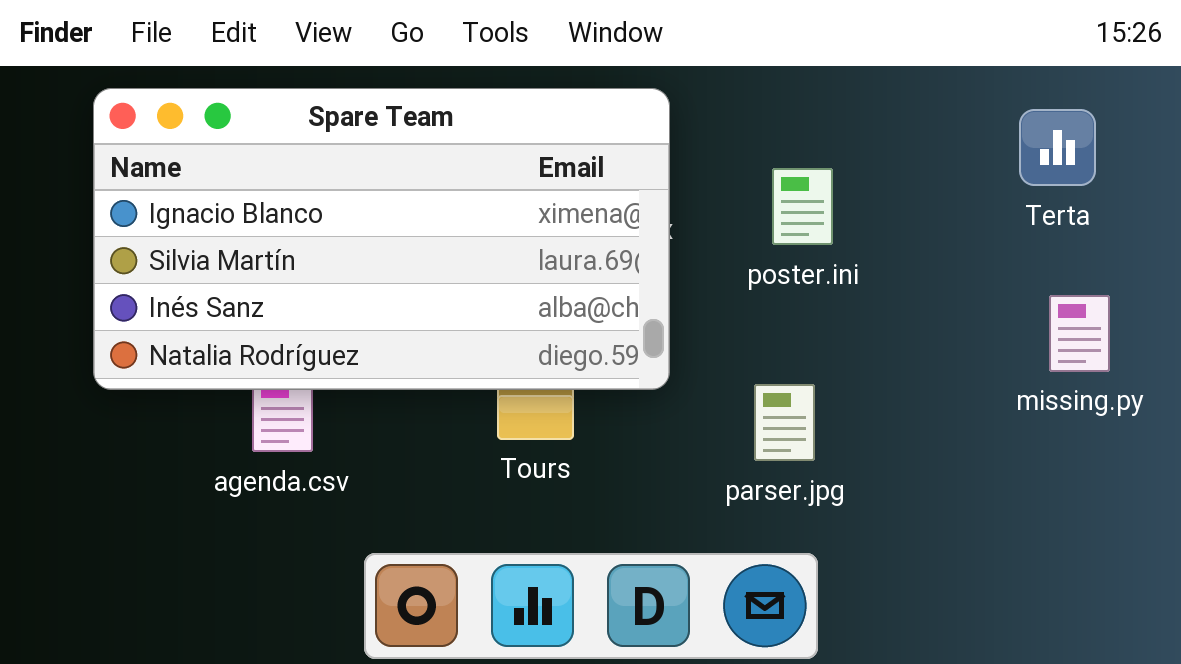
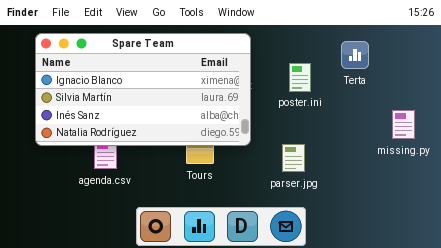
Terta: [1019,109,1096,186] -> [341,41,369,69], moved

